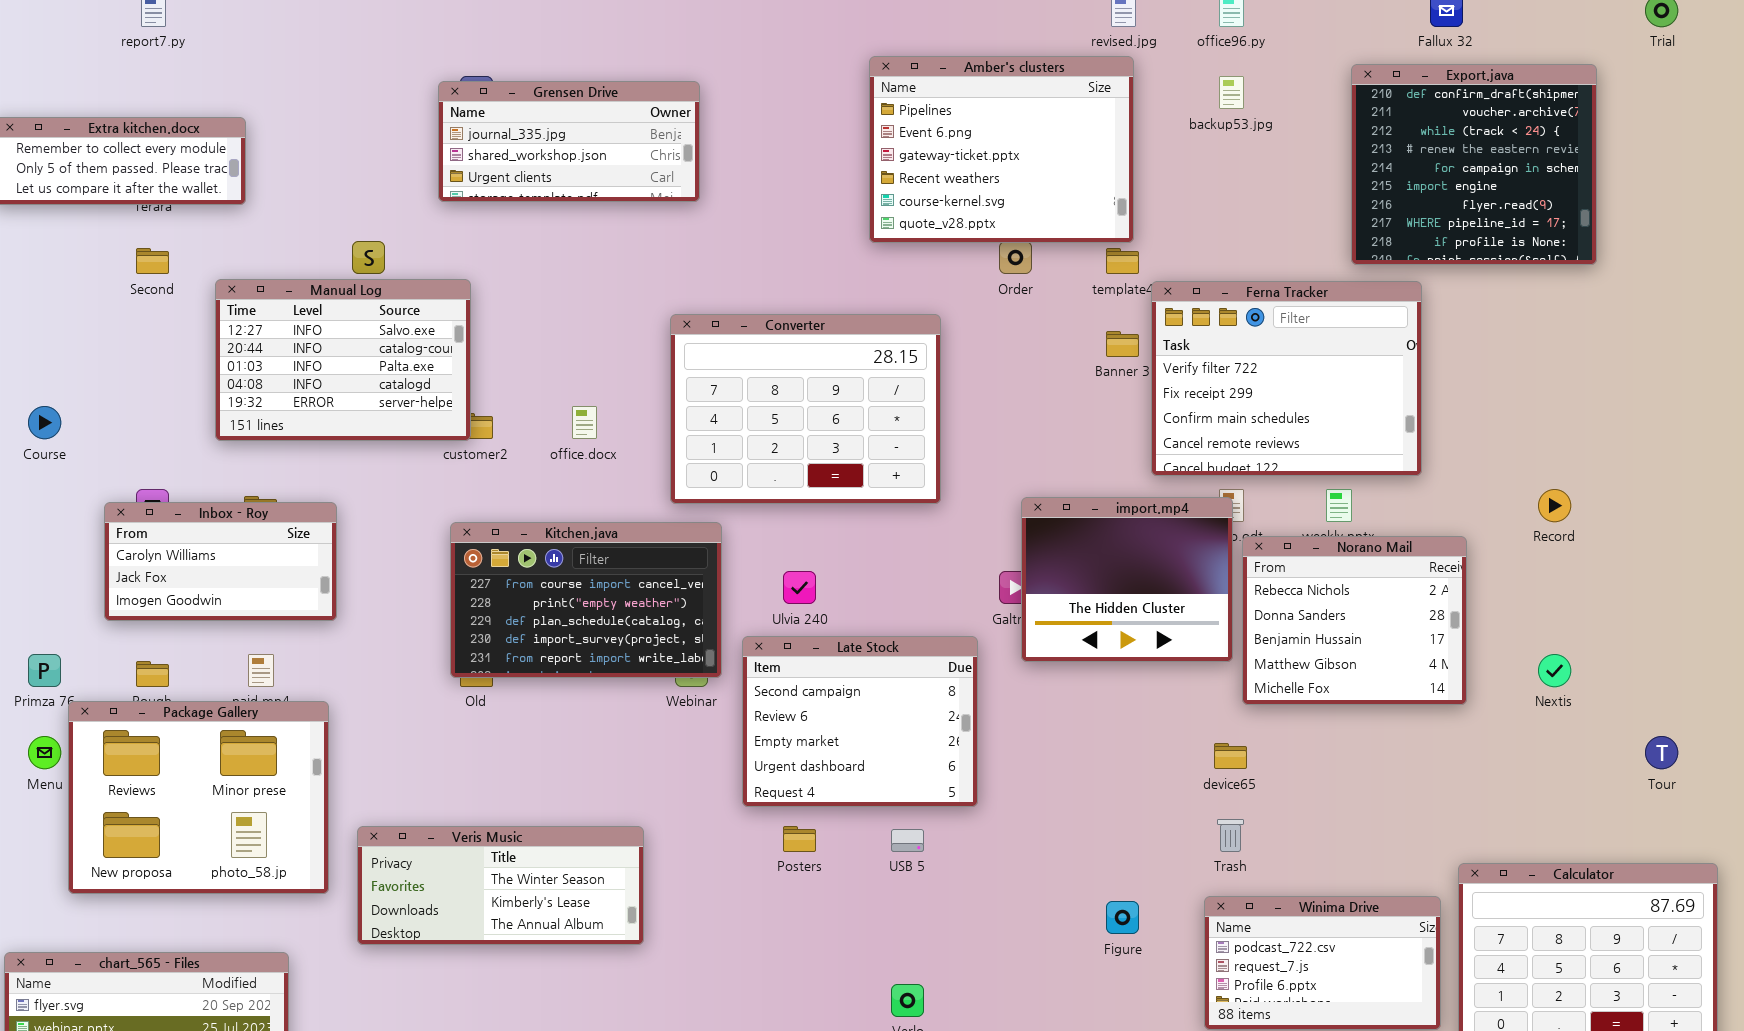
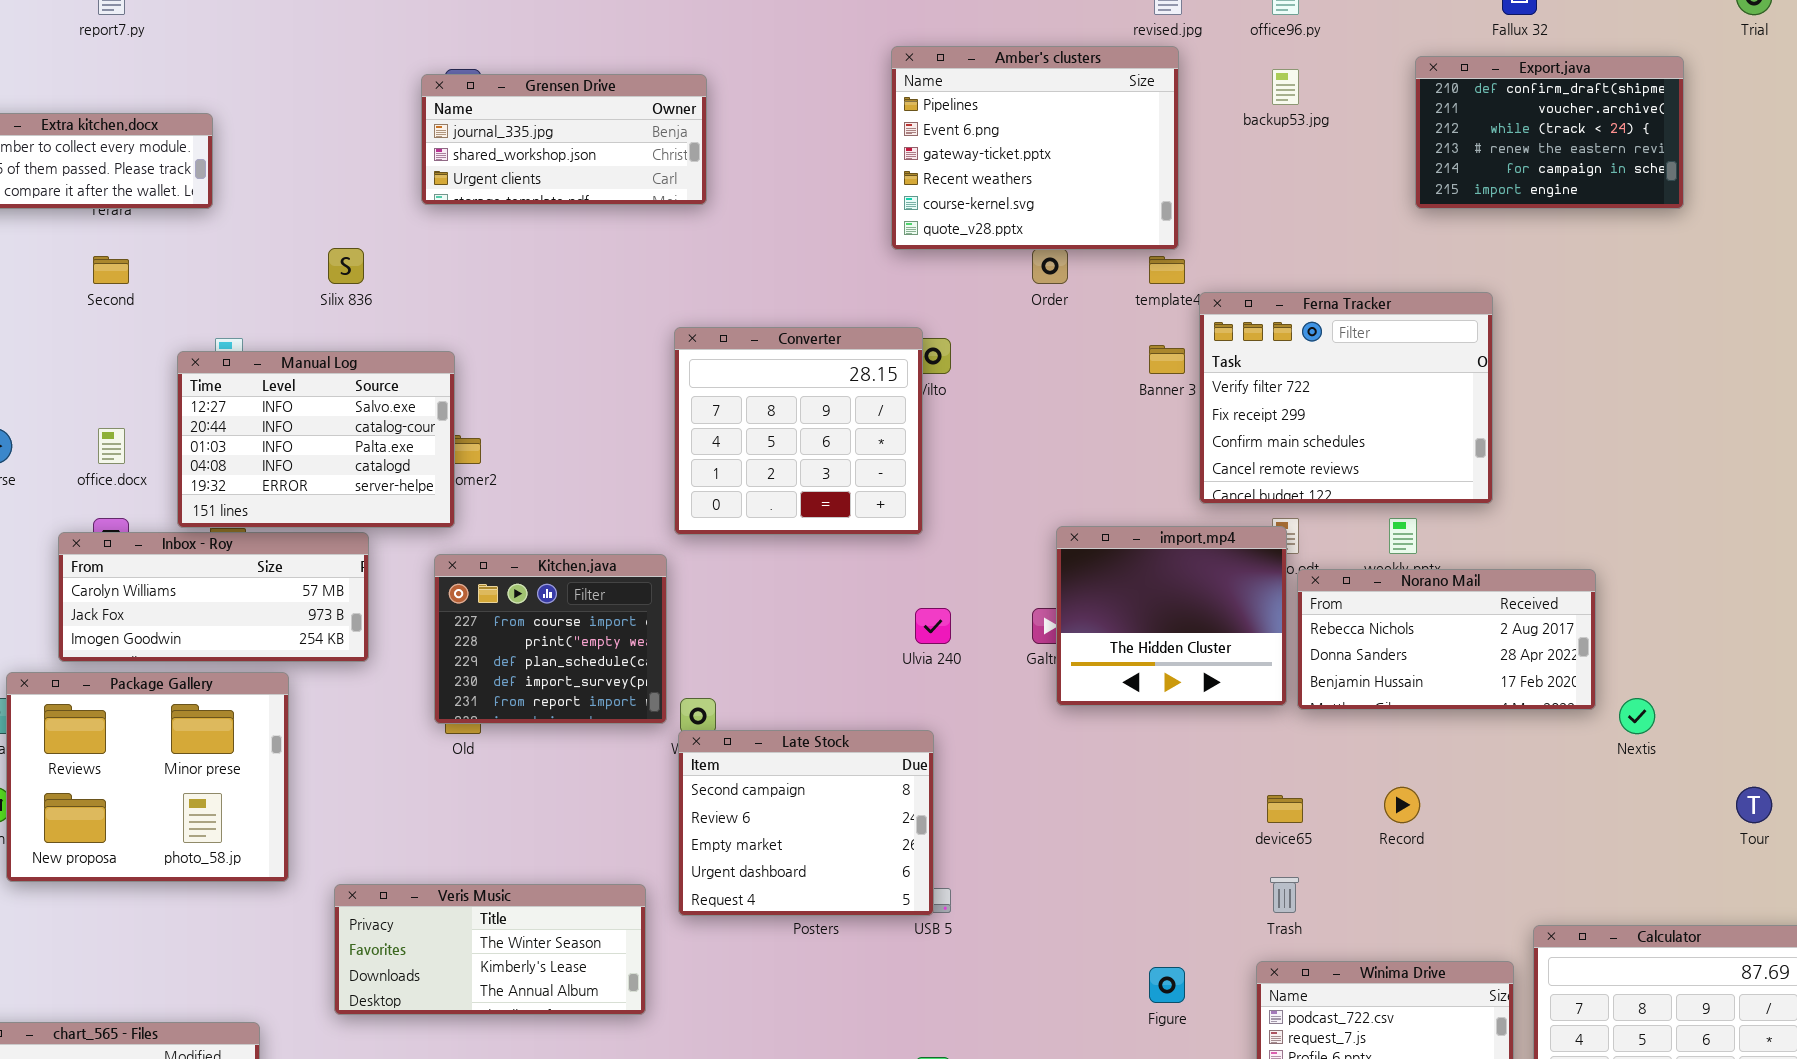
Export.java: [1351,64,1597,265] -> [1415,56,1684,209], resized
Manual Log: [215,279,471,441] -> [177,351,455,528], moved
Converter: [670,314,941,504] -> [674,327,923,535], resized
office.docx: [572,406,597,439] -> [98,428,125,464], moved
Record: [1538,489,1571,522] -> [1384,787,1420,823], moved
Inbox - Roy: [104,502,337,621] -> [58,532,369,662], resized
Kitchen.java: [450,522,722,678] -> [434,554,667,724], resized
Norano Mail: [1242,536,1467,705] -> [1297,569,1596,710], resized
Ulvia 240: [783,571,816,604] -> [915,608,951,644], moved
Late Stock: [742,636,978,807] -> [678,730,934,916], moved
Package Gallery: [68,701,329,894] -> [6,672,289,882], moved

